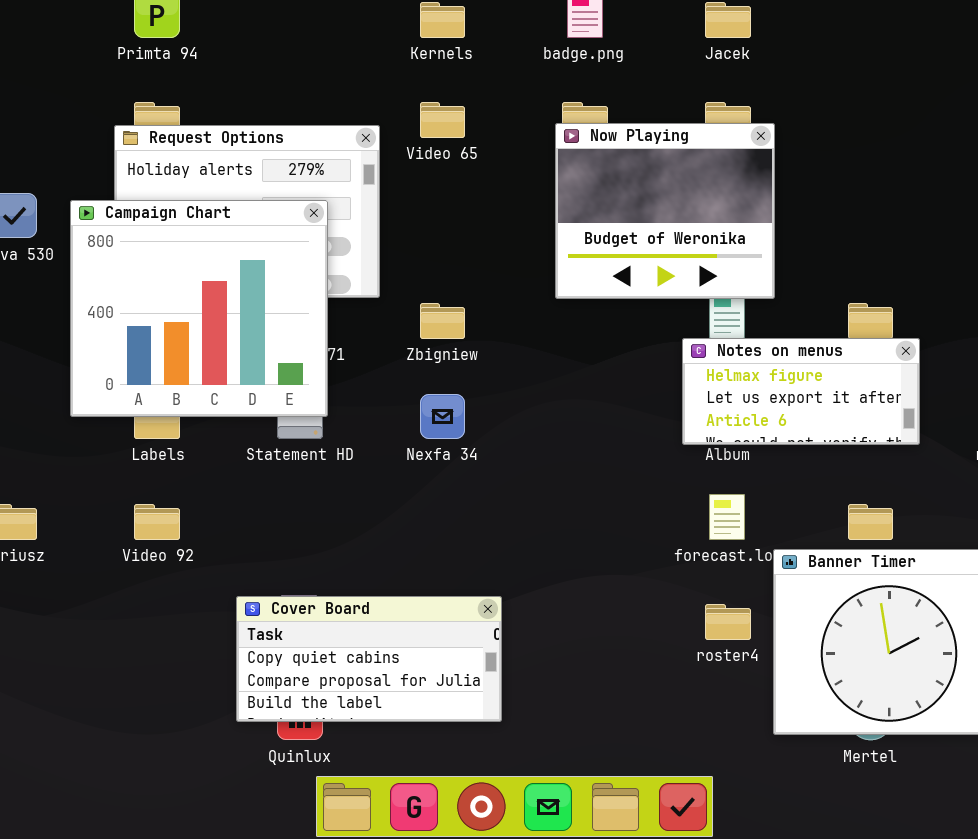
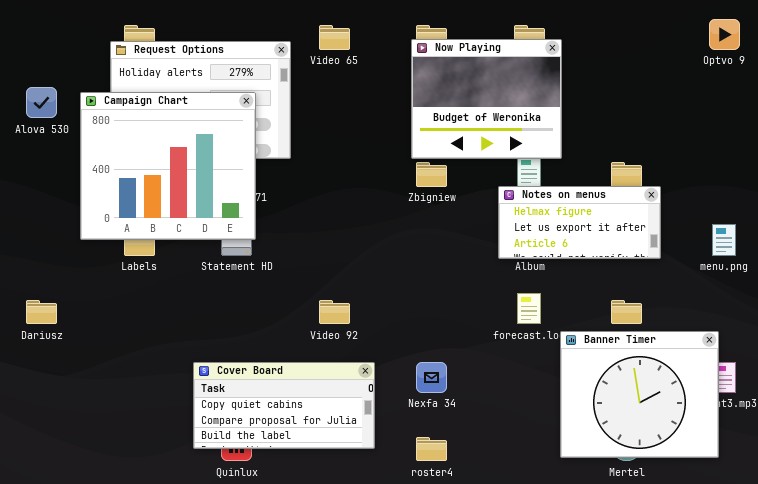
Zbigniew: [420,303,465,339] -> [416,162,447,187], moved
Nexfa 34: [420,394,465,439] -> [416,362,447,393], moved
Video 92: [134,504,180,540] -> [319,300,350,324], moved
roster4: [705,604,751,640] -> [416,437,447,461], moved

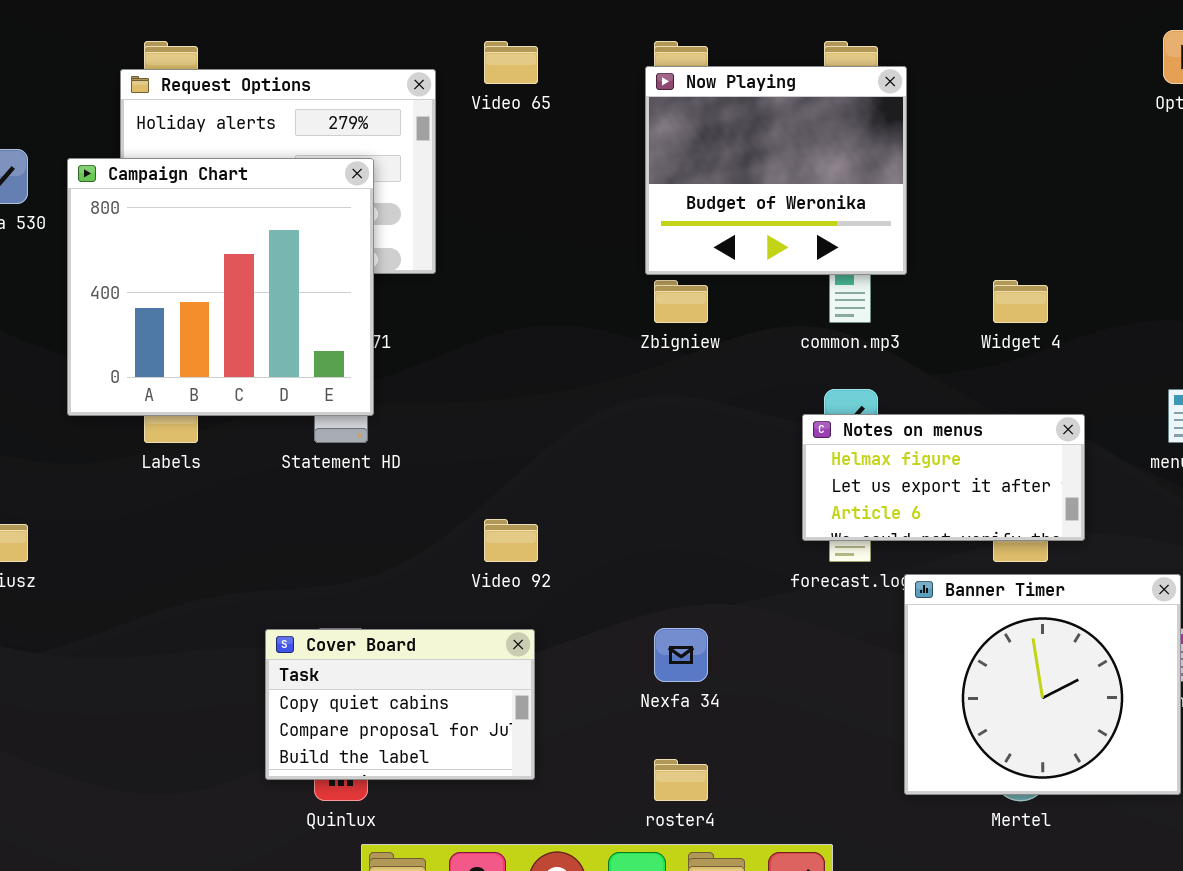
Notes on menus: [498,186,661,259] -> [802,414,1085,541], moved
Cover Board: [193,362,375,449] -> [265,629,535,780], resized

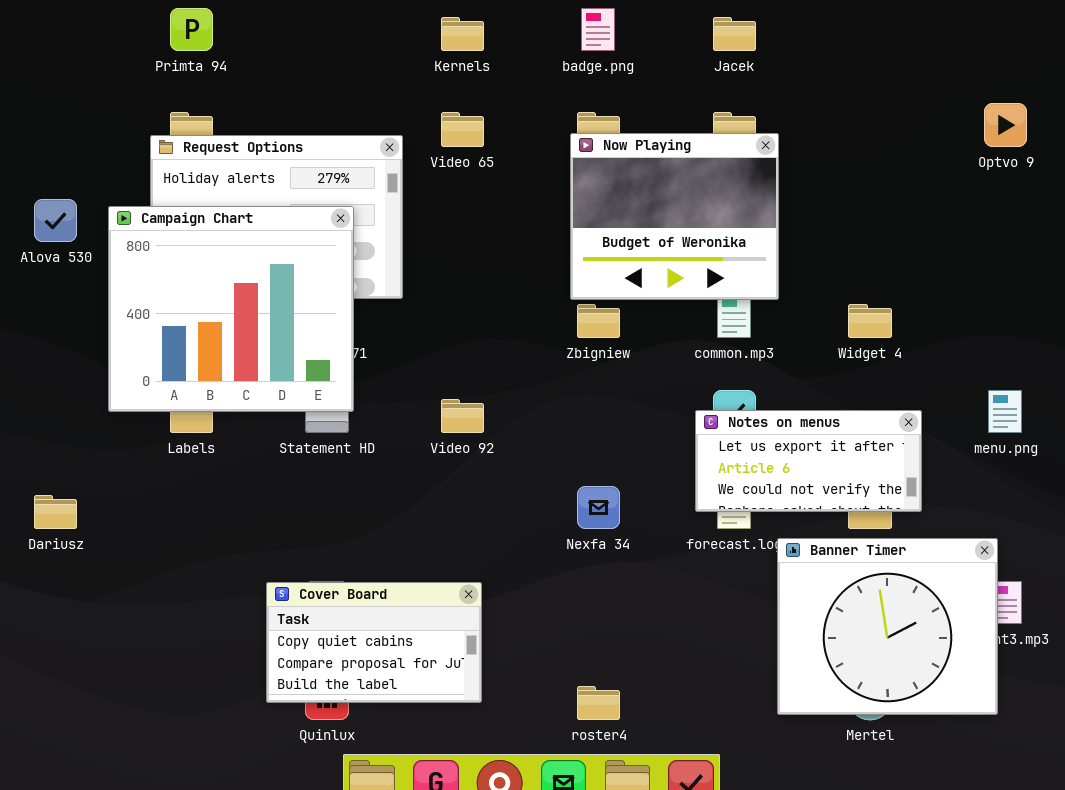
Notes on menus: [802,414,1085,541] -> [695,410,922,512], scrolled down 1 row
Video 92: [484,519,538,562] -> [441,399,484,433], moved
Nexfa 34: [654,628,708,682] -> [577,486,620,529], moved

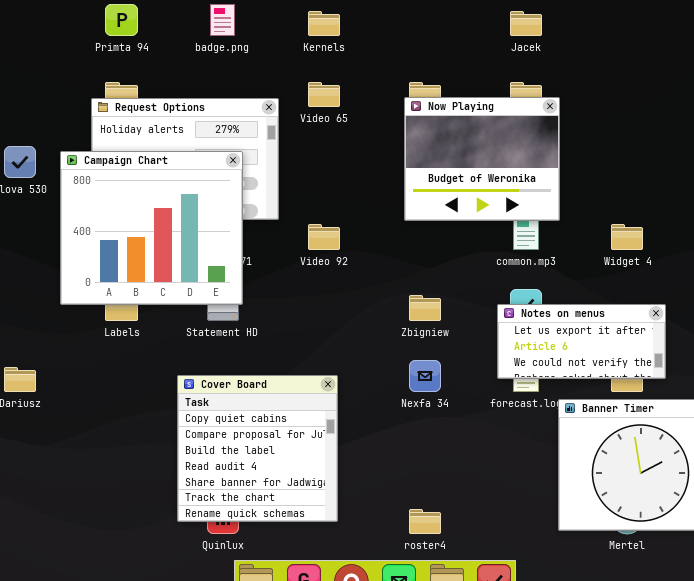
badge.png: [581,8,615,51] -> [210,4,235,36], moved
Zbigniew: [577,304,620,338] -> [409,295,441,321], moved
Video 92: [441,399,484,433] -> [308,224,340,250], moved
Cover Board: [266,582,482,703] -> [177,375,338,522], resized

